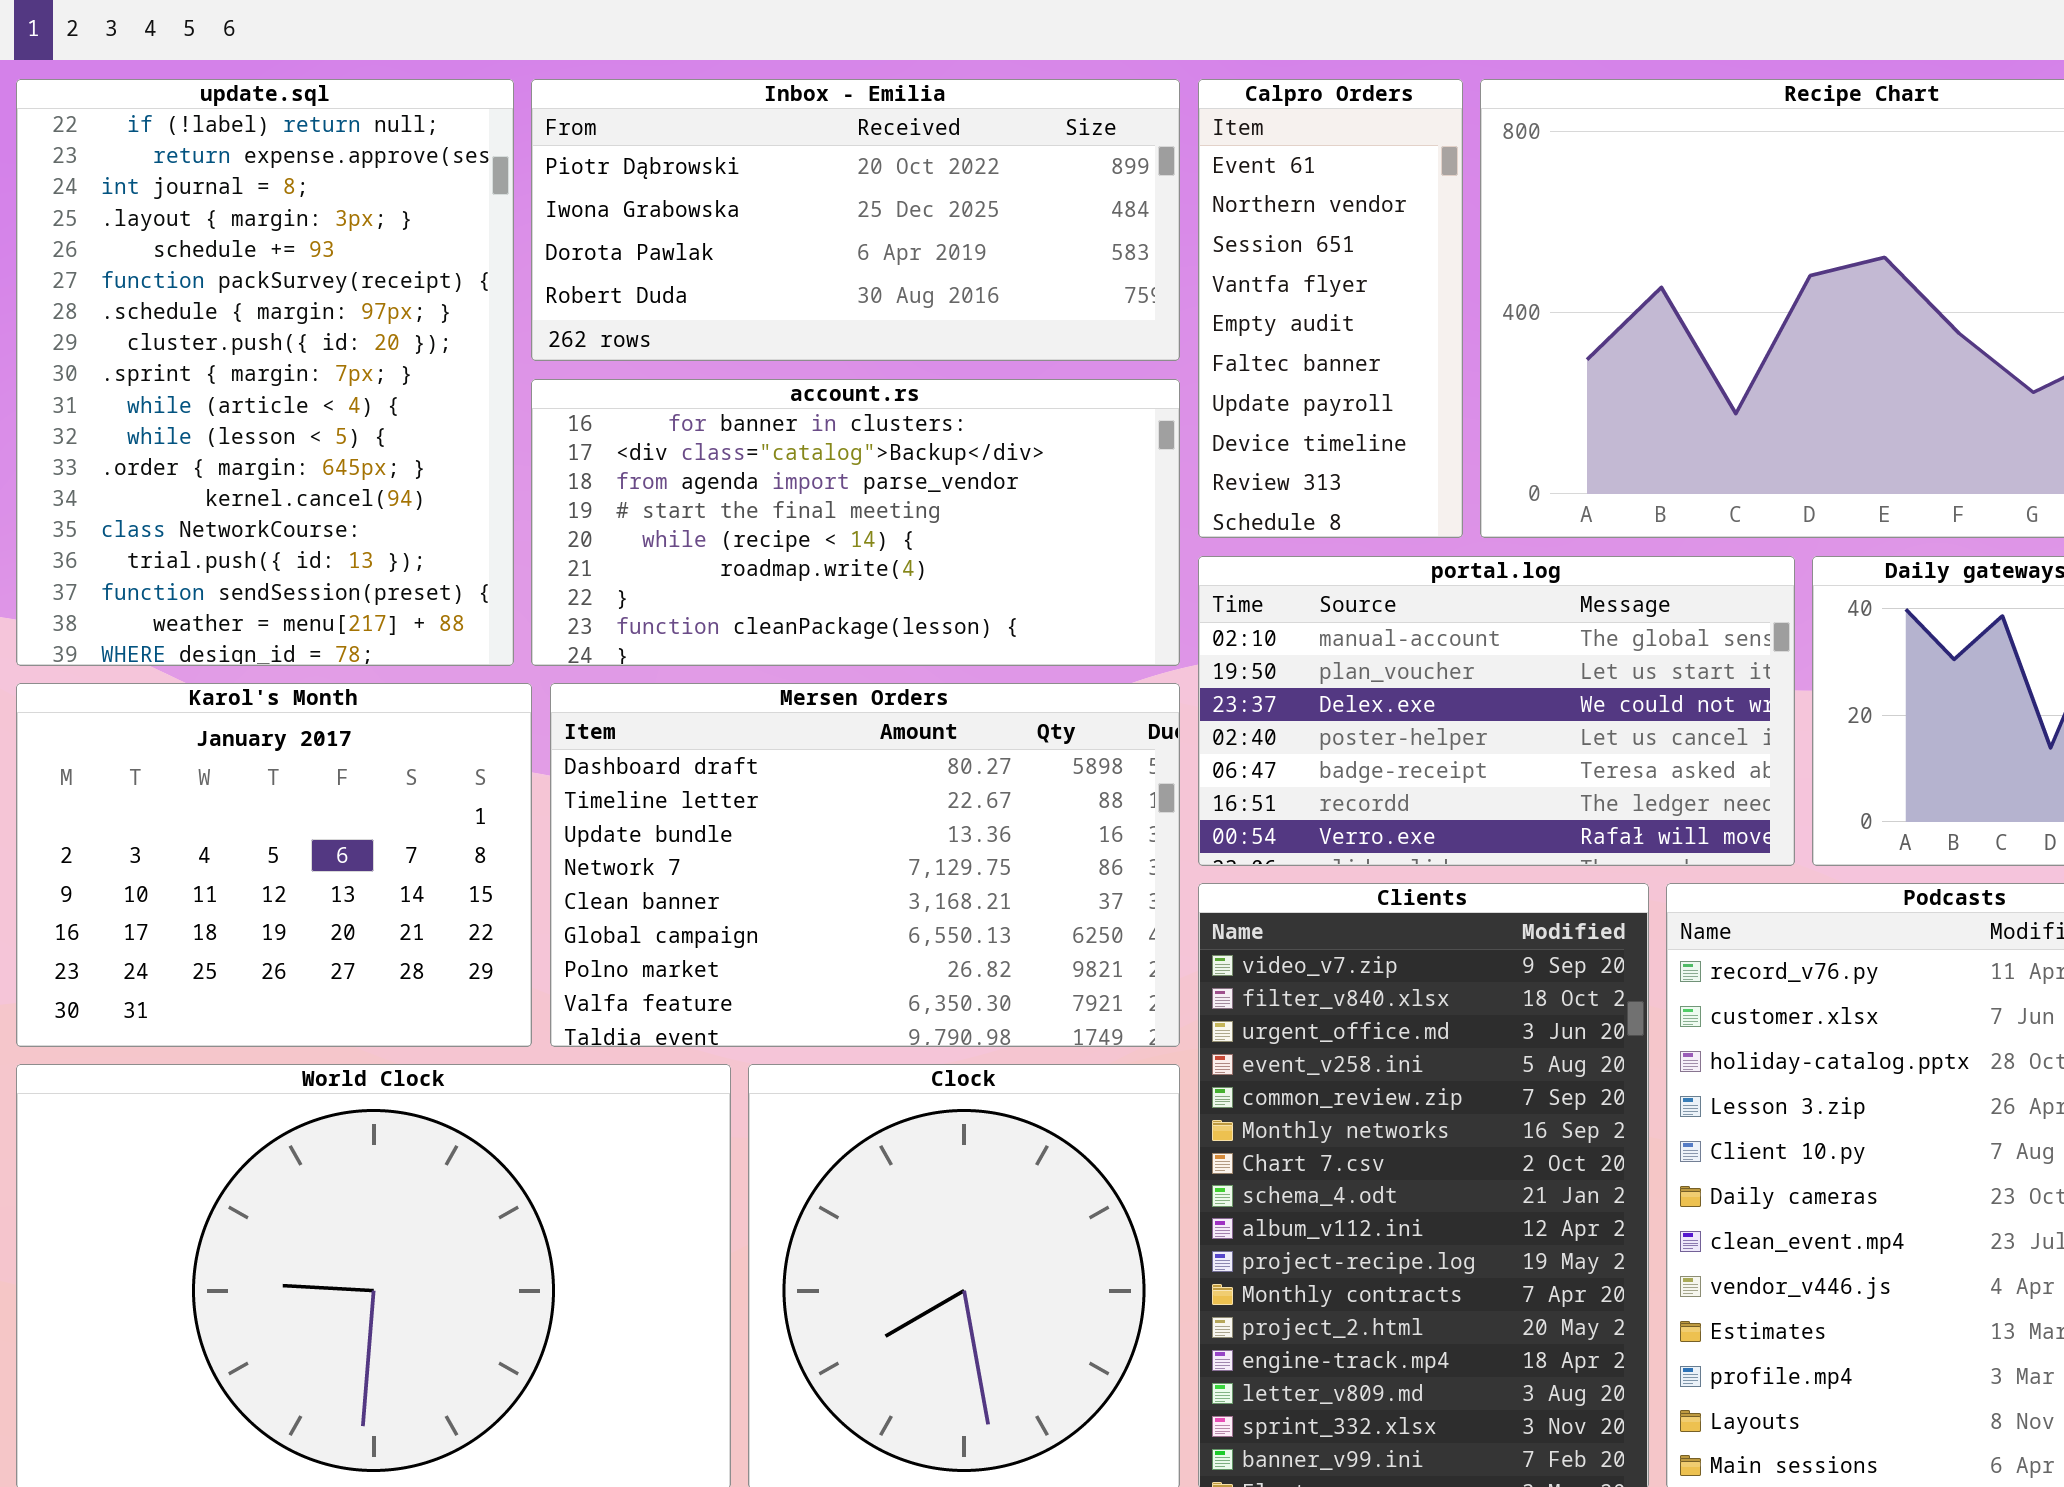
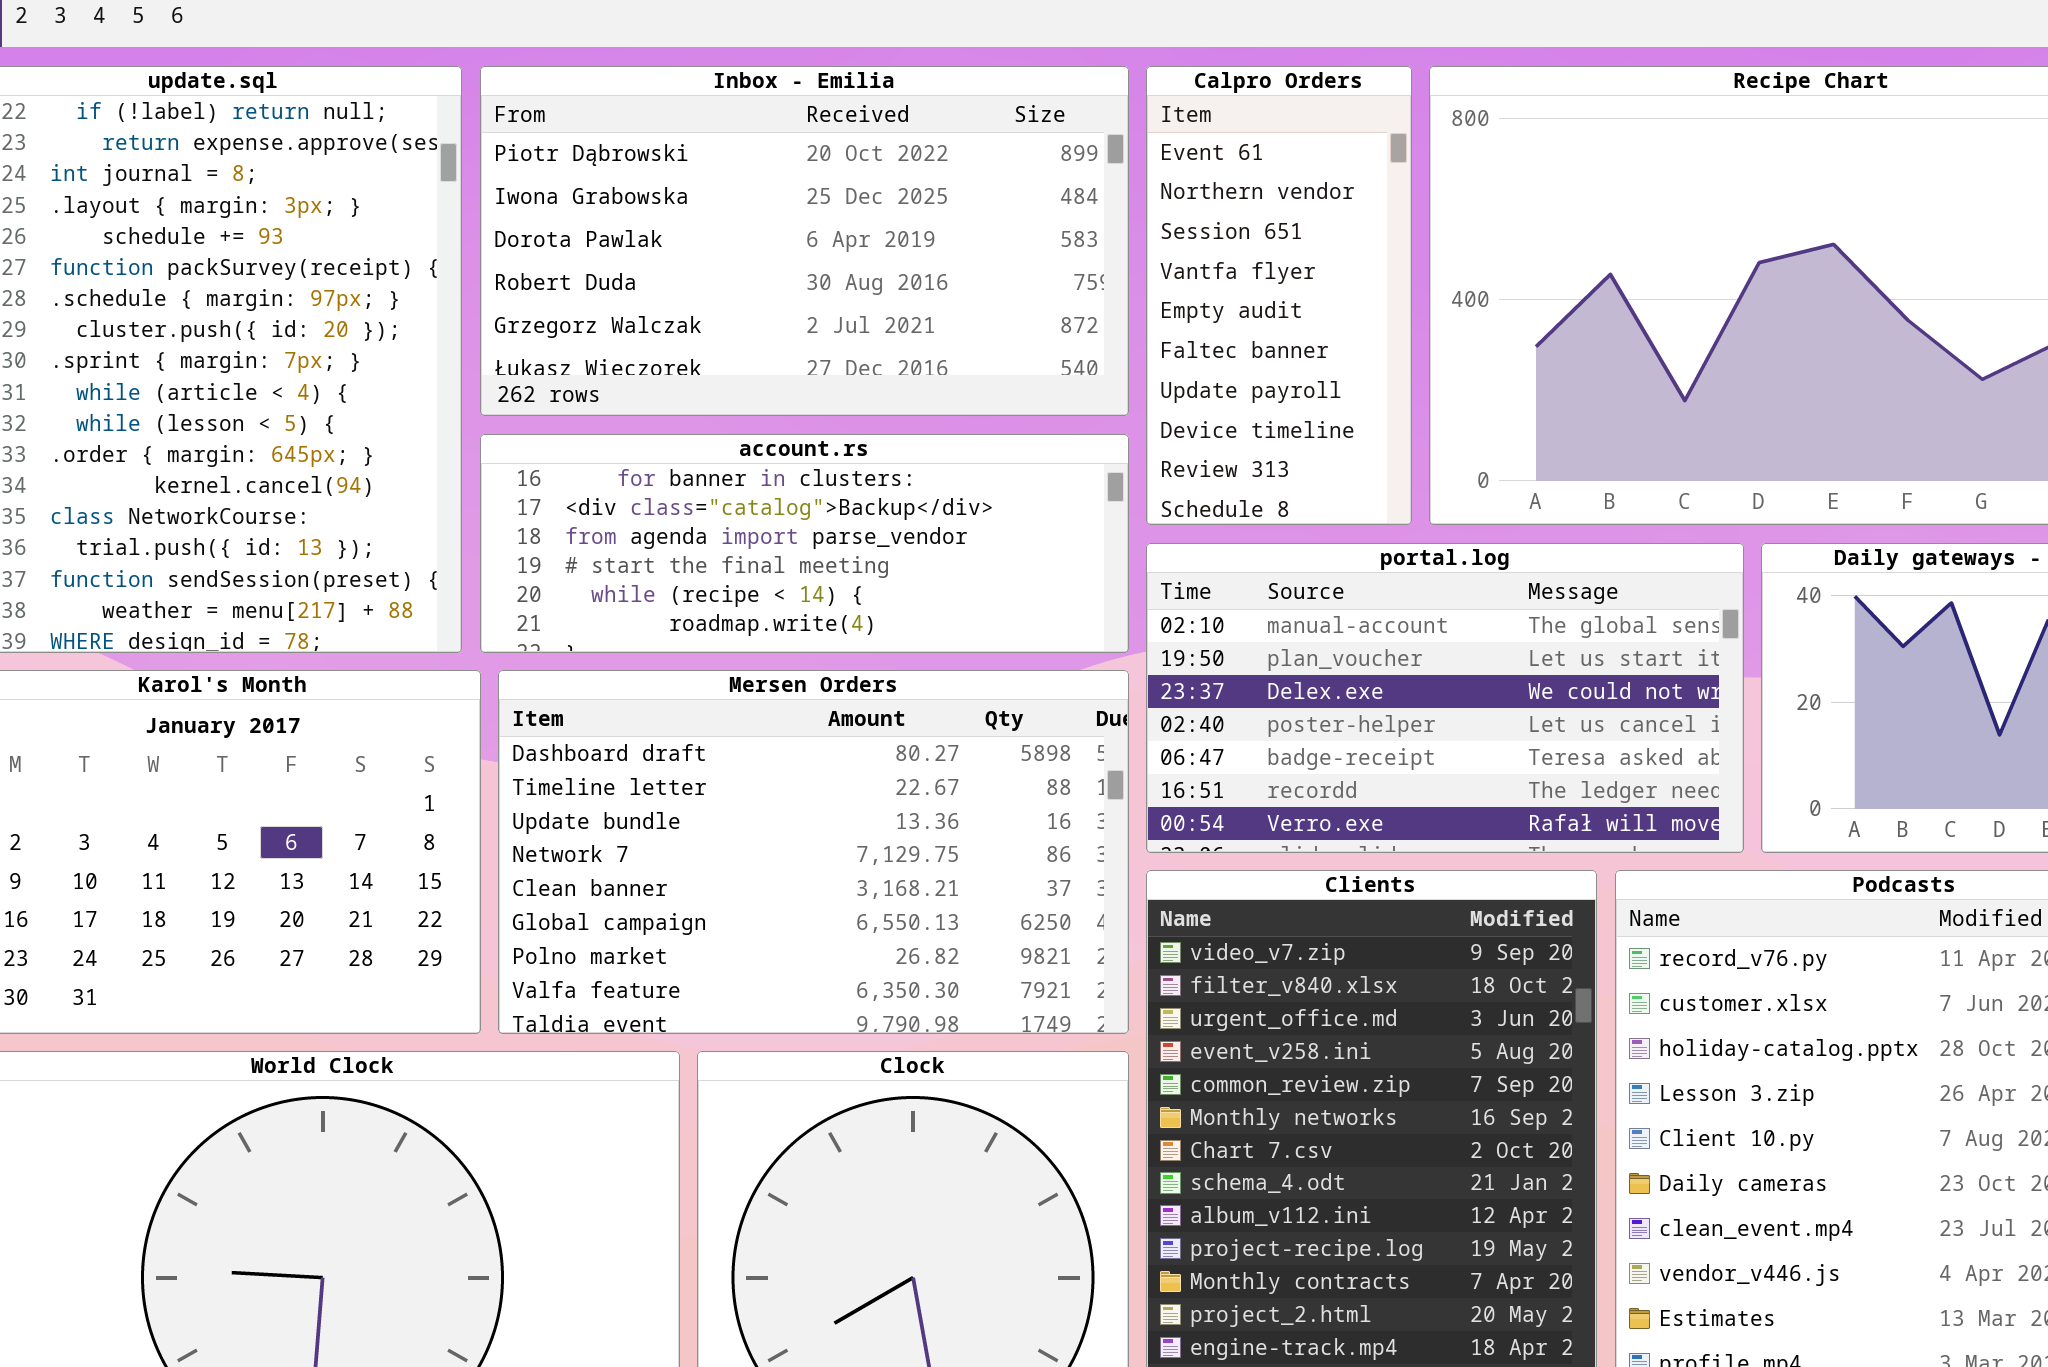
Inbox - Emilia: [531,79,1180,361] -> [480,66,1129,416], resized
account.rs: [531,379,1180,666] -> [480,434,1129,653], resized

